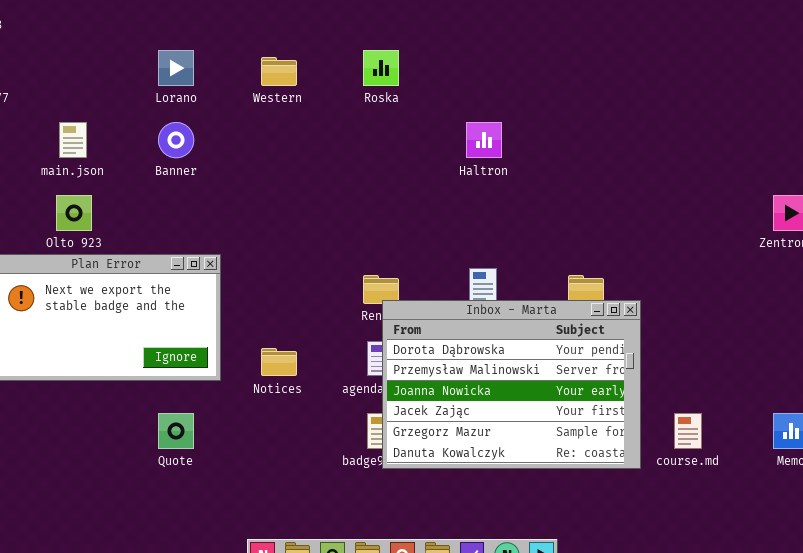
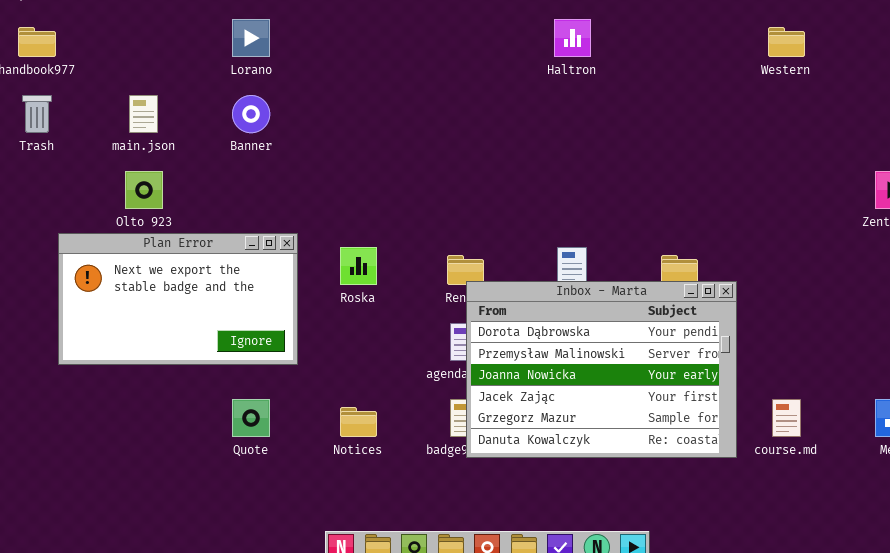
Roska: [363,50,399,86] -> [340,247,377,285], moved
Western: [261,57,297,86] -> [768,27,805,57], moved
Haltron: [466,122,502,158] -> [554,19,591,57], moved
Notices: [261,348,297,376] -> [340,407,377,437], moved

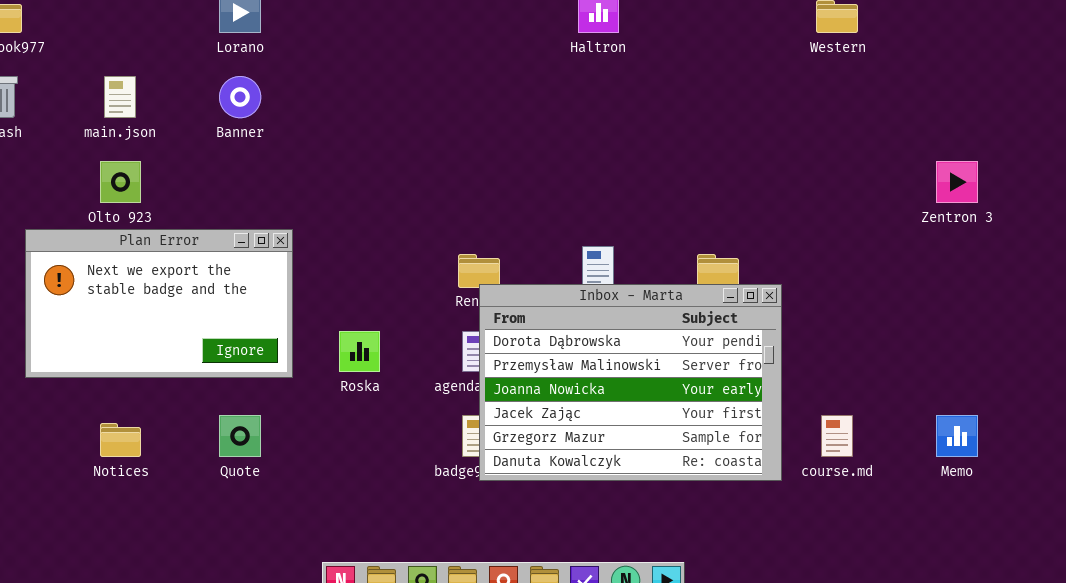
Roska: [340,247,377,285] -> [339,331,380,372], moved
Notices: [340,407,377,437] -> [100,423,141,457], moved

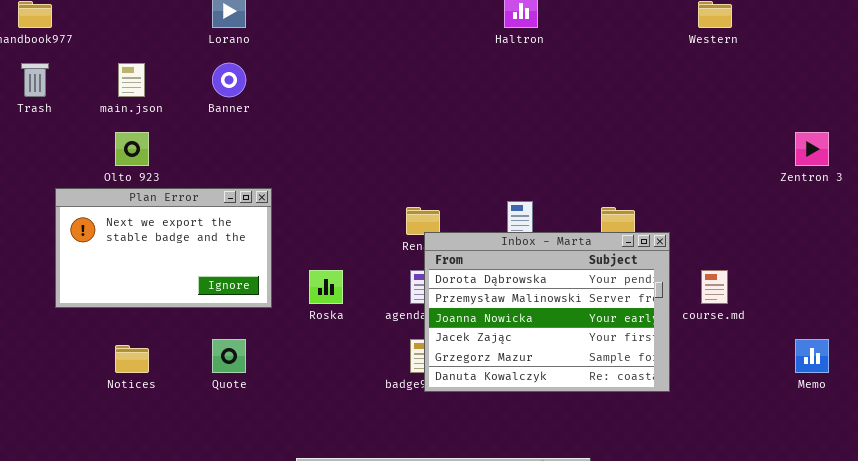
course.md: [821,415,853,457] -> [701,270,728,304], moved

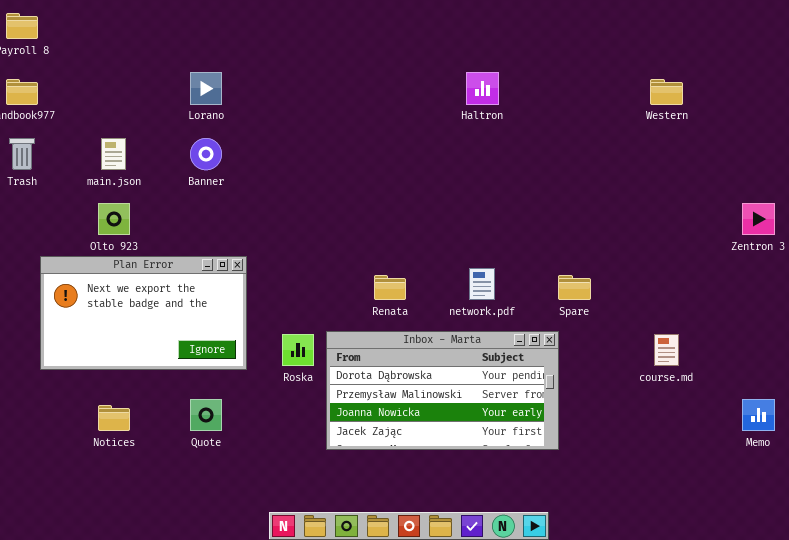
Inbox - Marta: [424,232,670,392] -> [326,331,559,450], moved, resized

